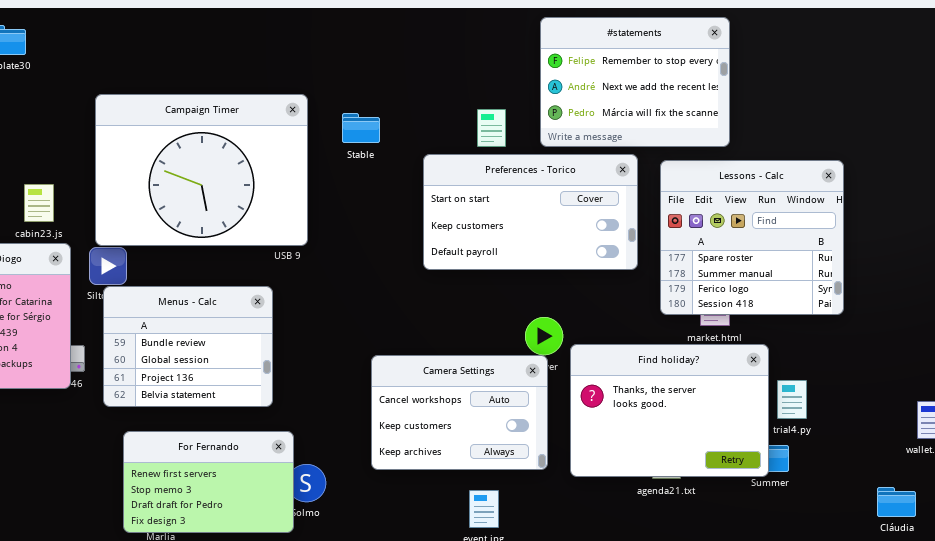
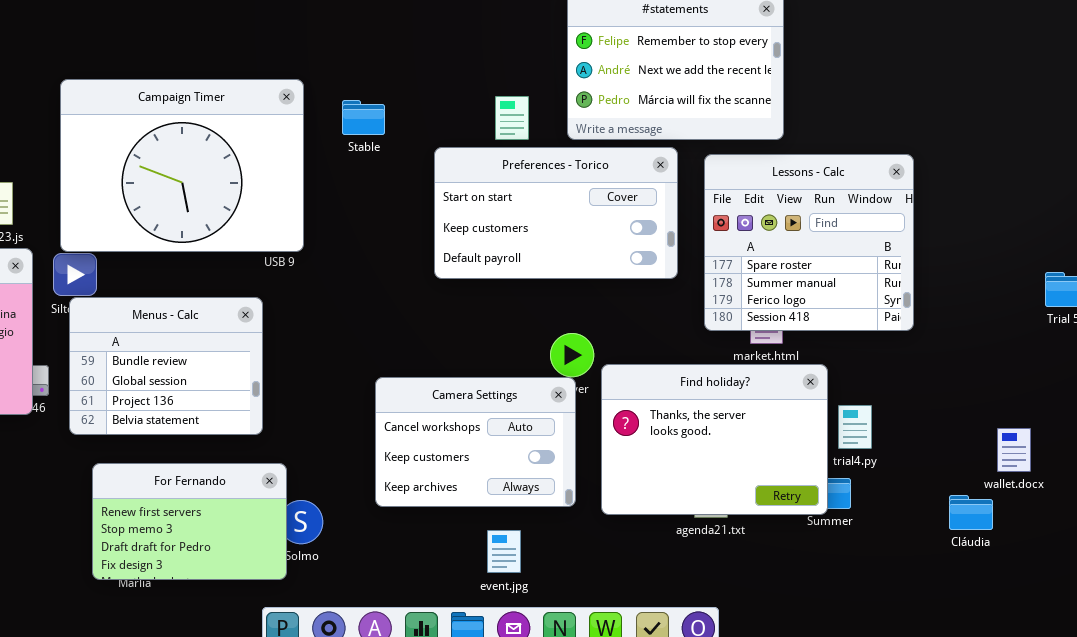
Cláudia: [877,487,916,517] -> [949,495,993,530], moved

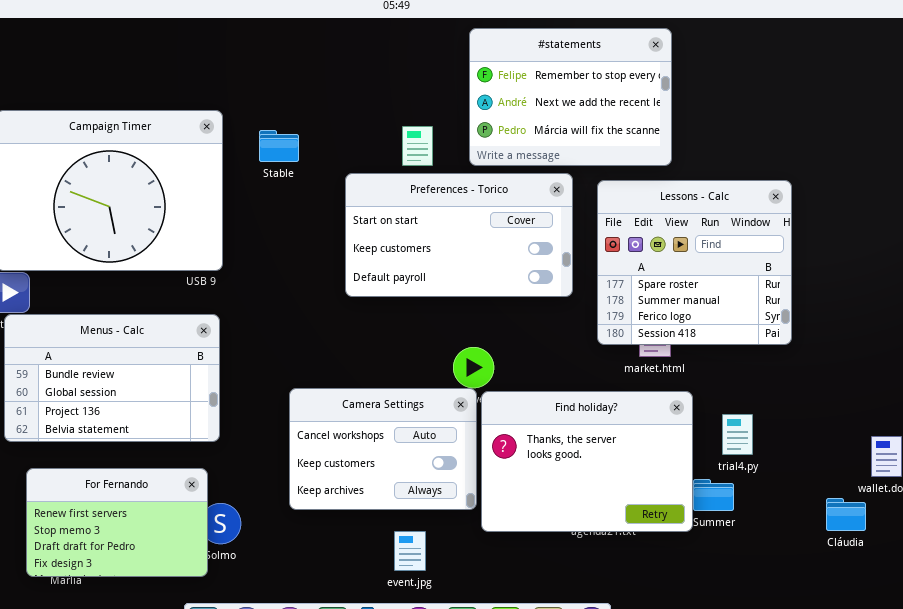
Menus - Calc: [69,297,263,435] -> [4,314,220,442], resized
Find holiday?: [601,364,828,515] -> [481,391,693,532], moved

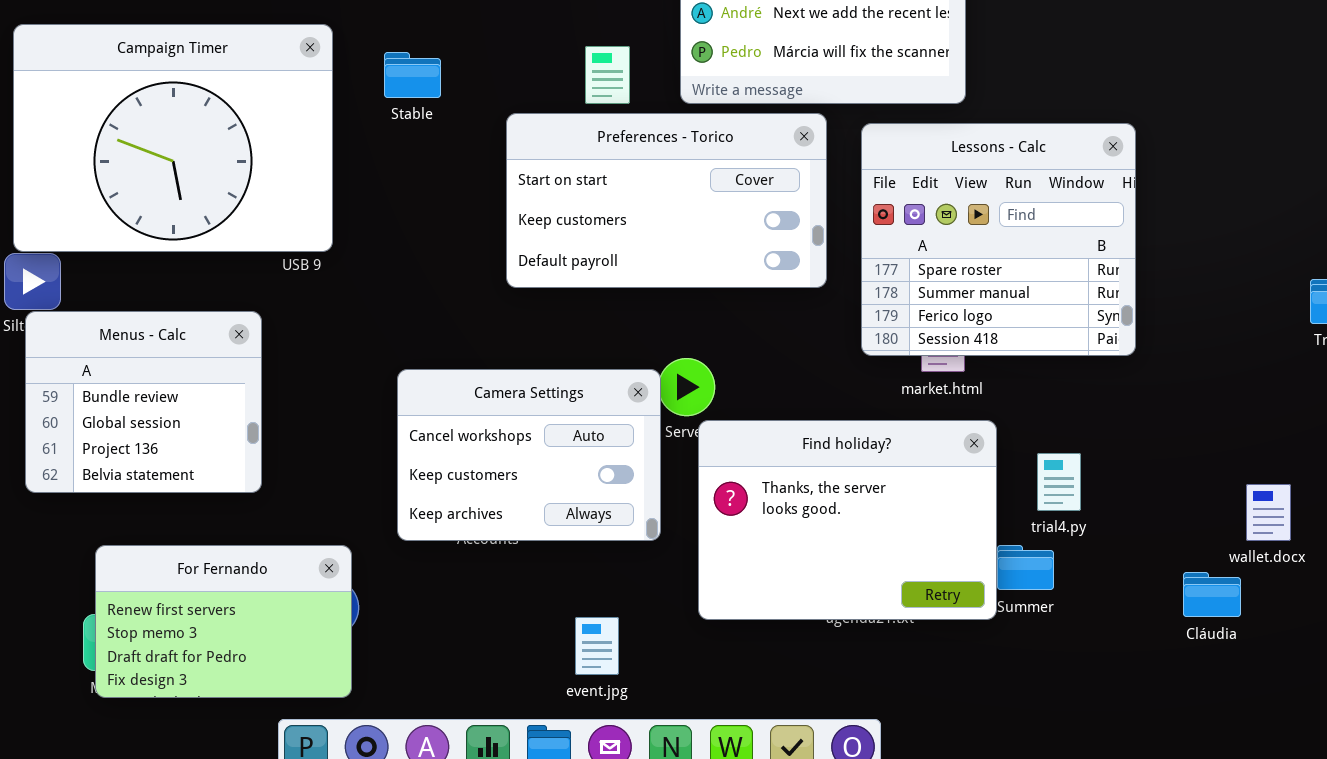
Menus - Calc: [4,314,220,442] -> [25,311,262,493], resized
Camera Settings: [289,388,477,510] -> [397,369,661,541], moved
For Fernando: [26,468,208,577] -> [95,545,352,698], moved

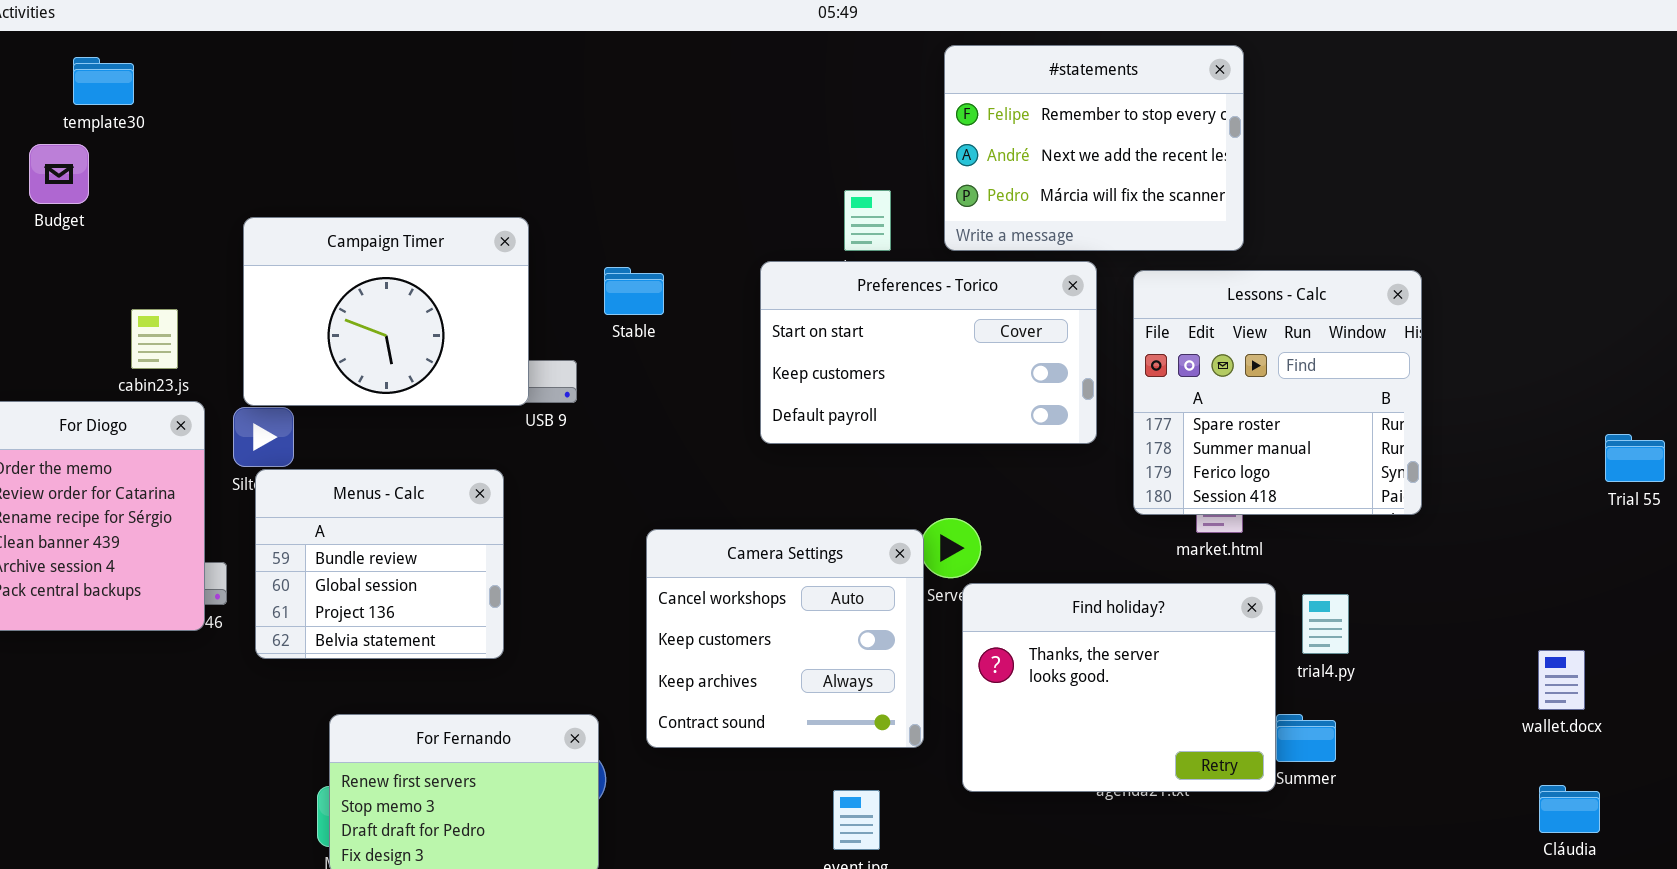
Campaign Timer: [13,24,333,252] -> [243,217,529,406], resized
Stable: [384,52,441,98] -> [604,267,664,315], moved
Camera Settings: [397,369,661,541] -> [646,529,924,748], resized
trial4.py: [1037,453,1081,511] -> [1302,594,1349,654], moved
Cláudia: [1183,572,1241,617] -> [1539,785,1600,833], moved

